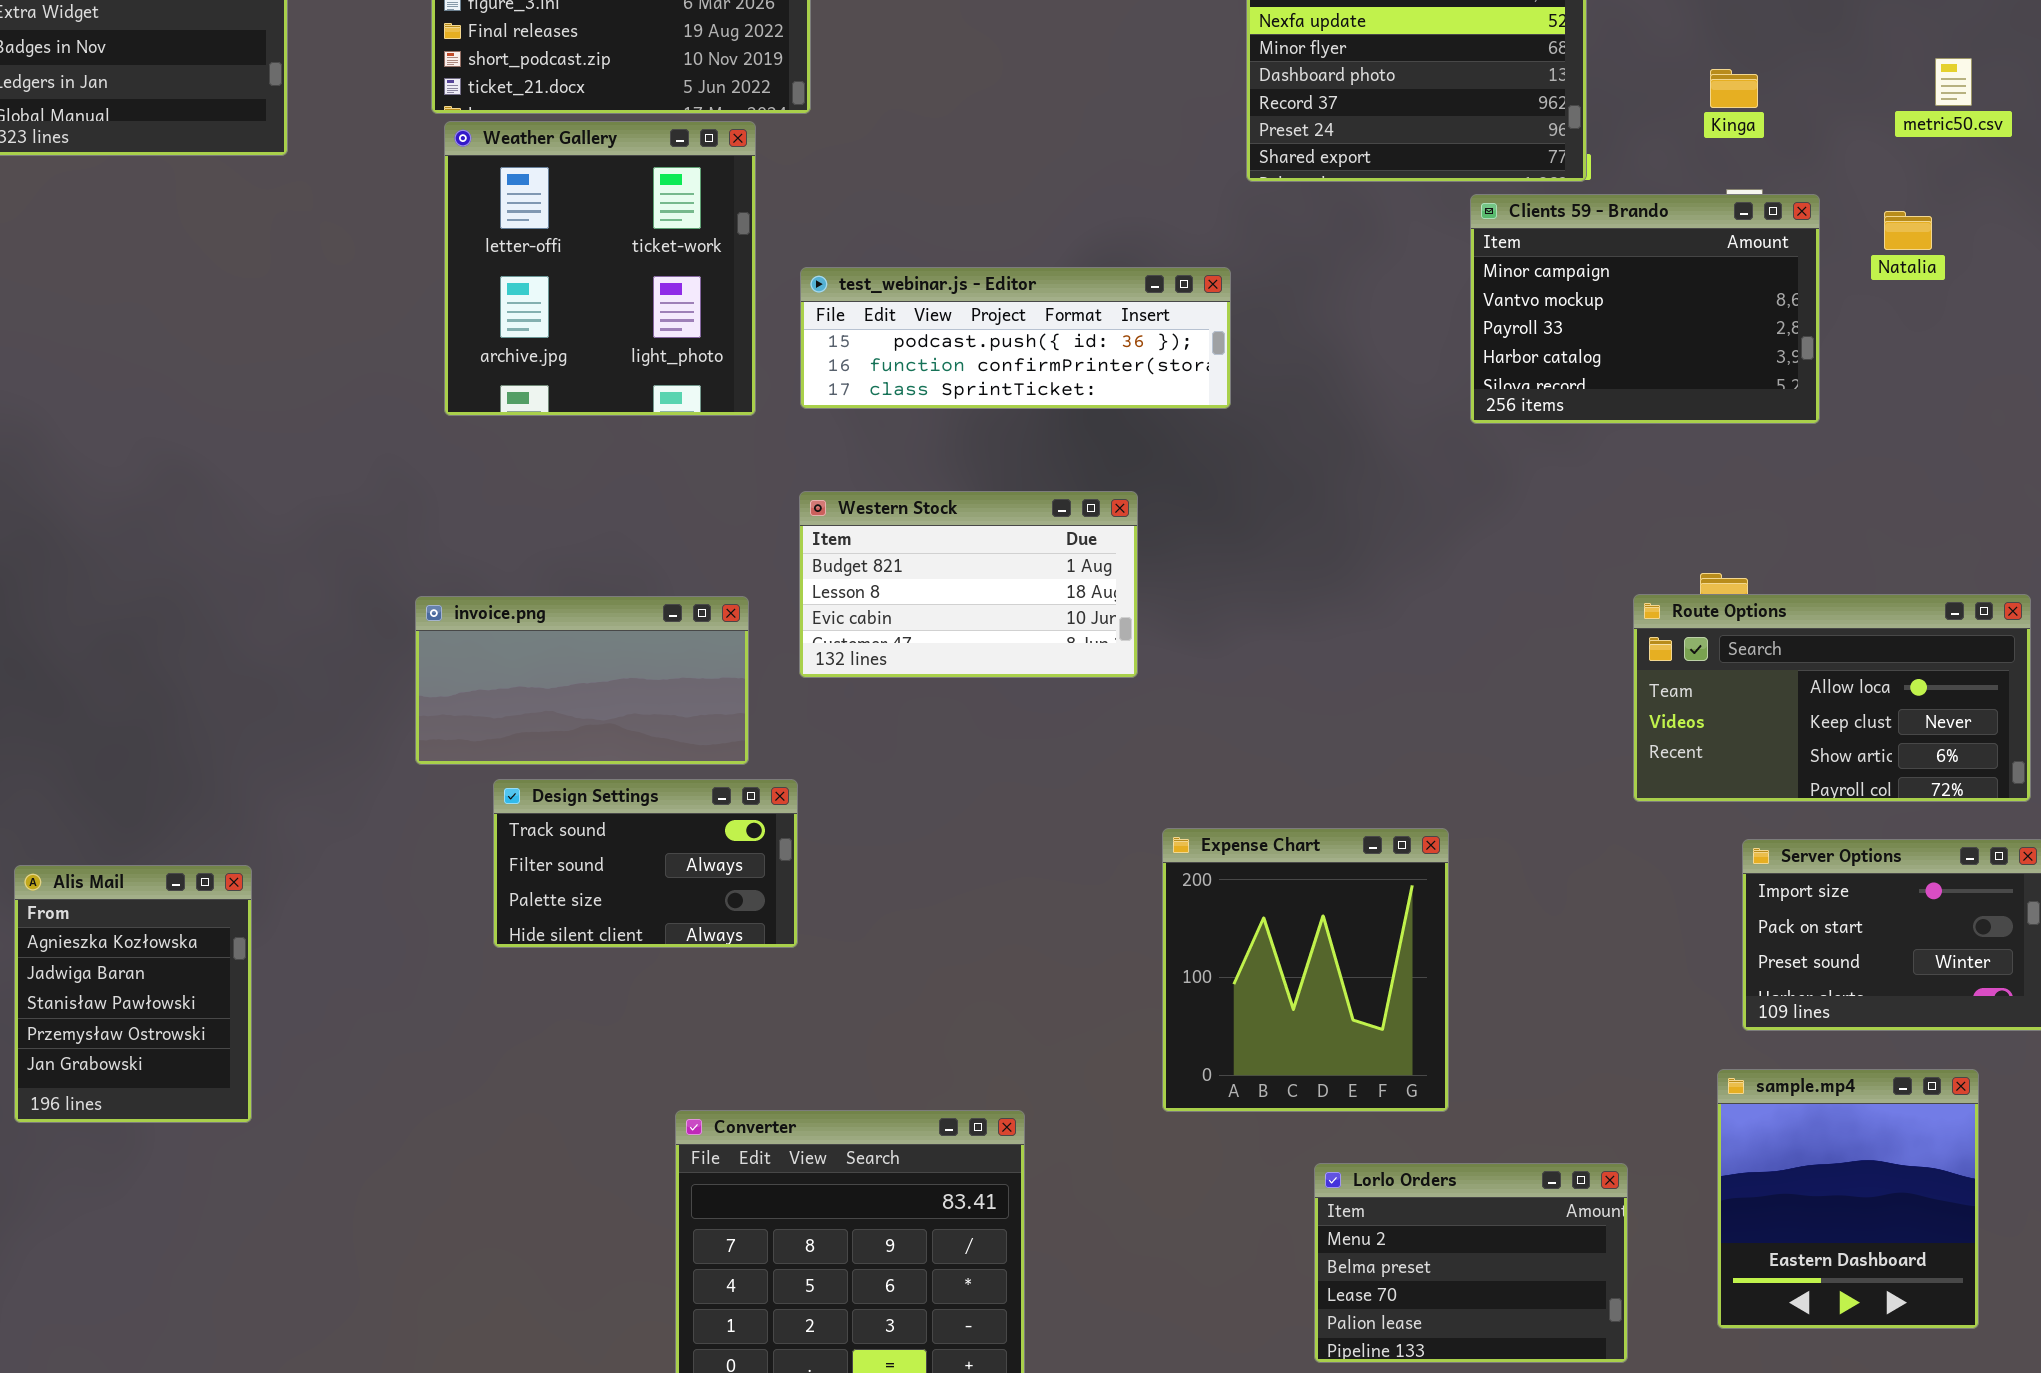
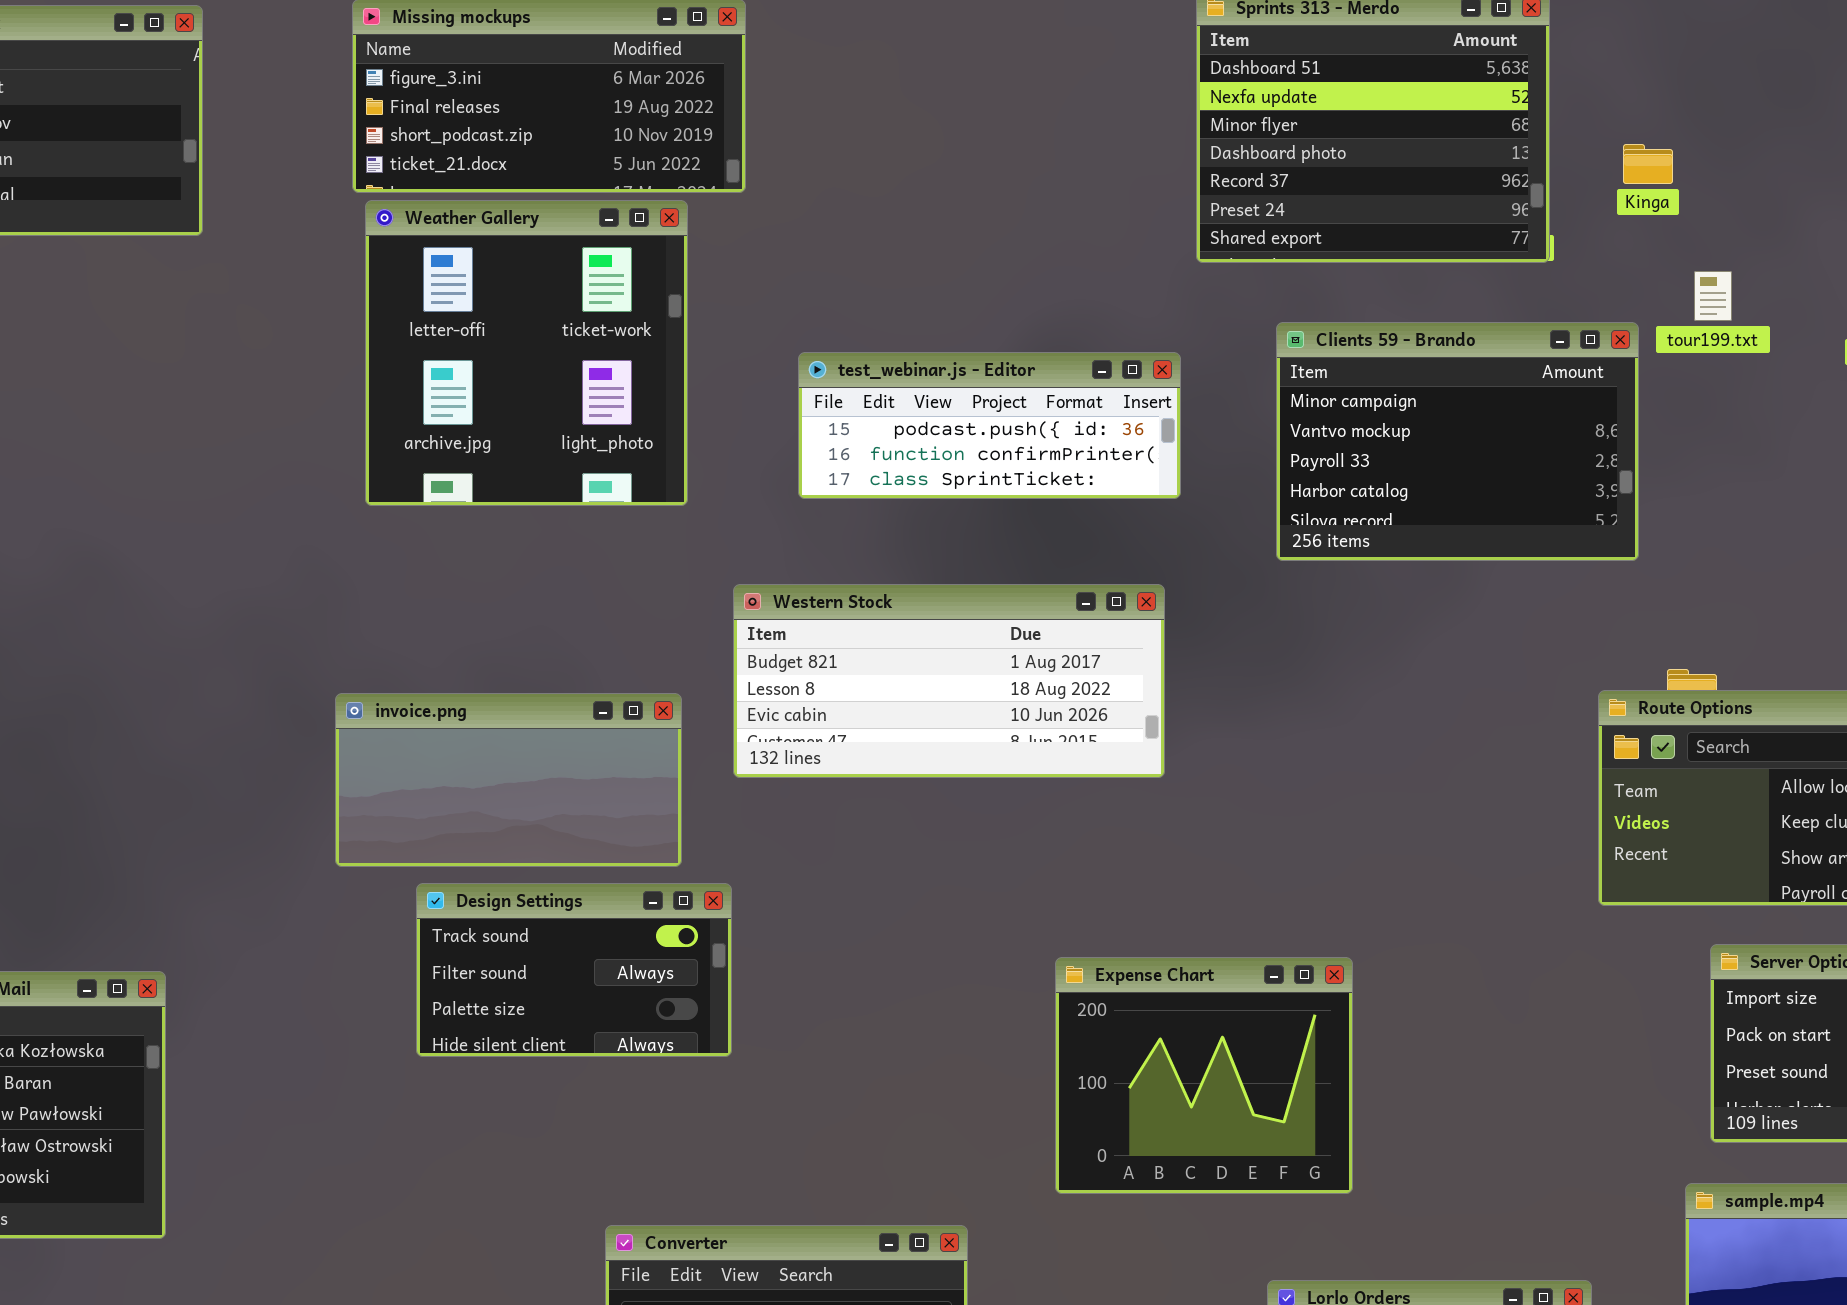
Kinga: [1710,69,1758,108] -> [1623,144,1673,184], moved
Clients 59 - Brando: [1470,194,1820,424] -> [1276,322,1639,561], moved
test_webinar.js - Editor: [800,267,1231,409] -> [798,352,1181,499], resized
Western Stock: [799,491,1138,678] -> [733,584,1165,778], resized
Expense Chart: [1162,828,1449,1112] -> [1055,957,1353,1194], moved, resized

